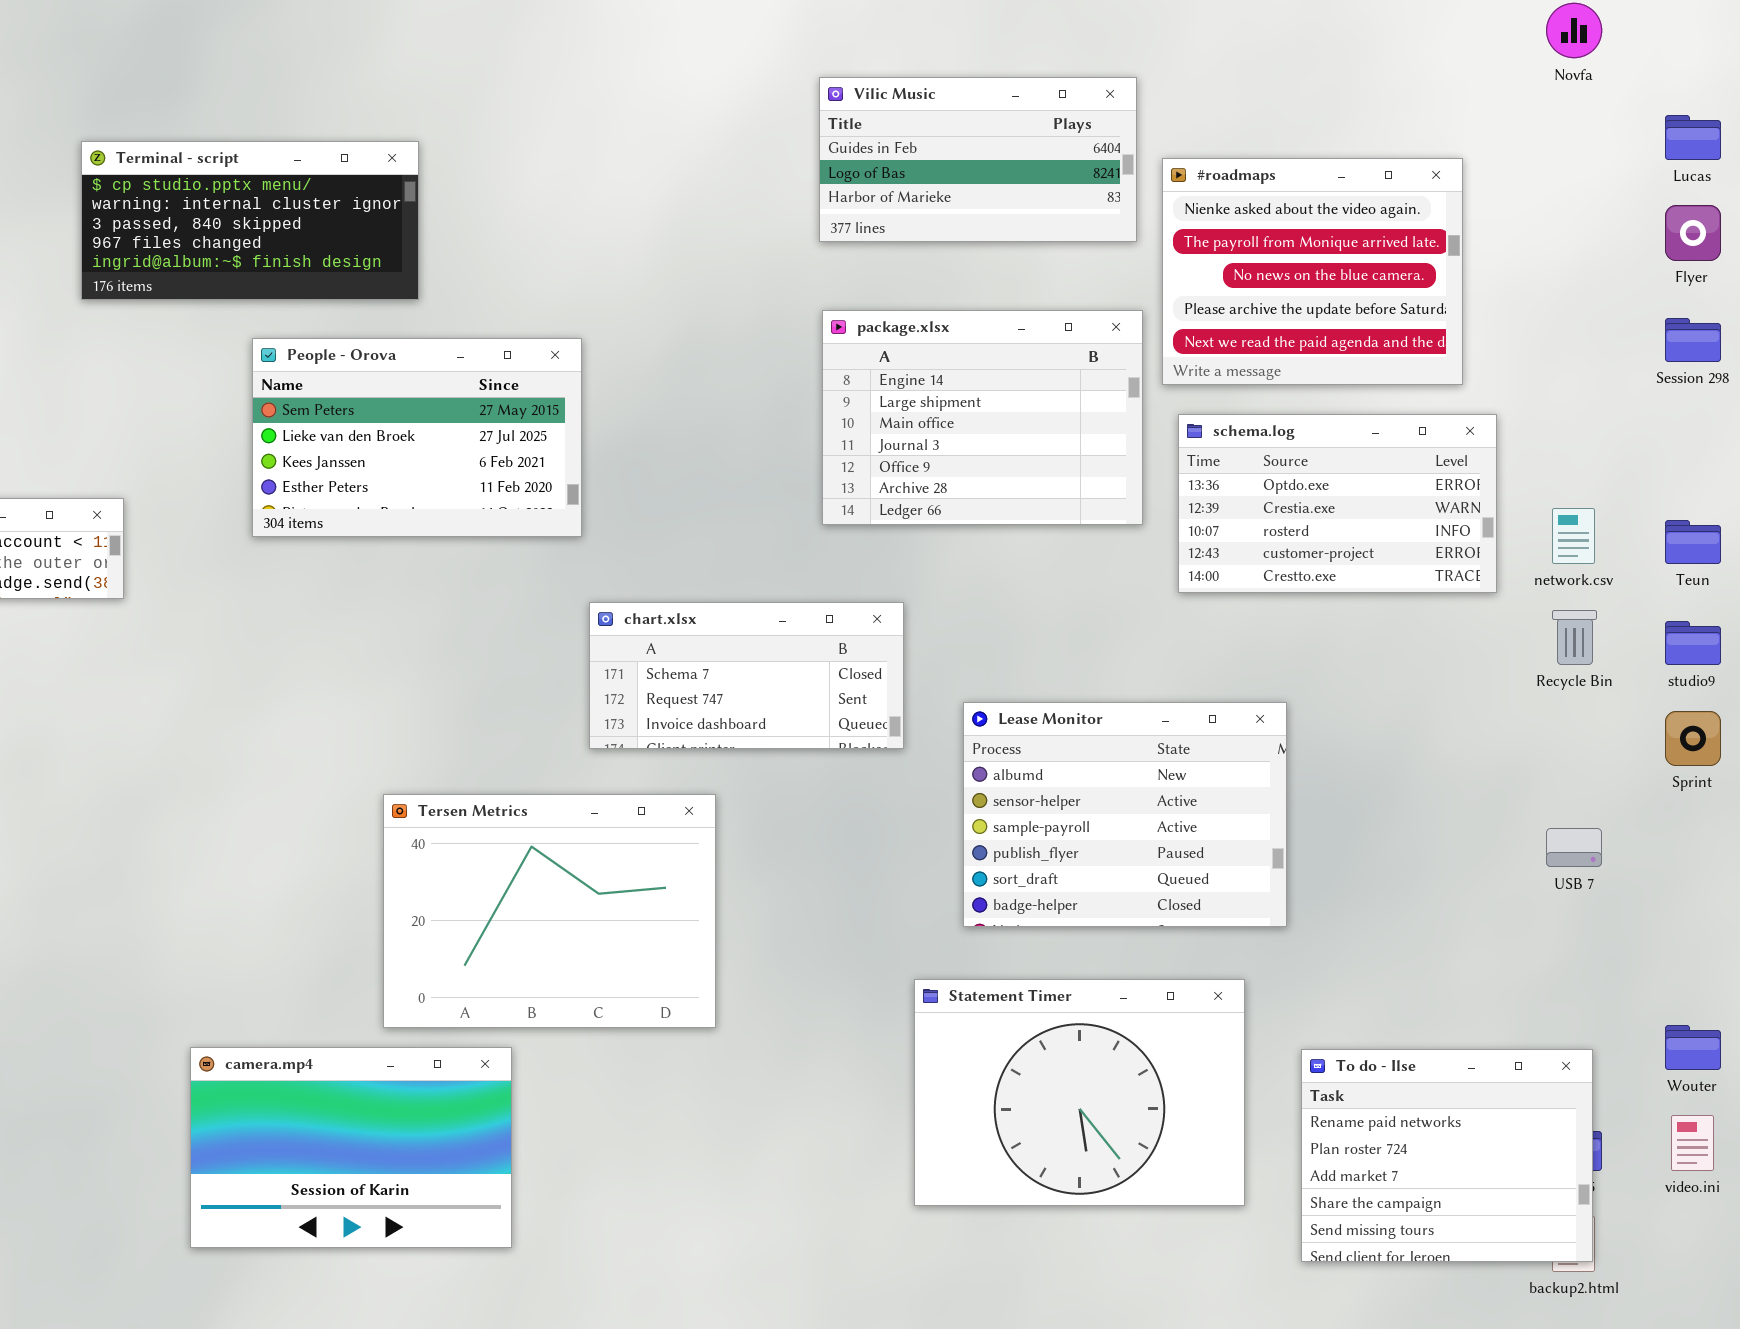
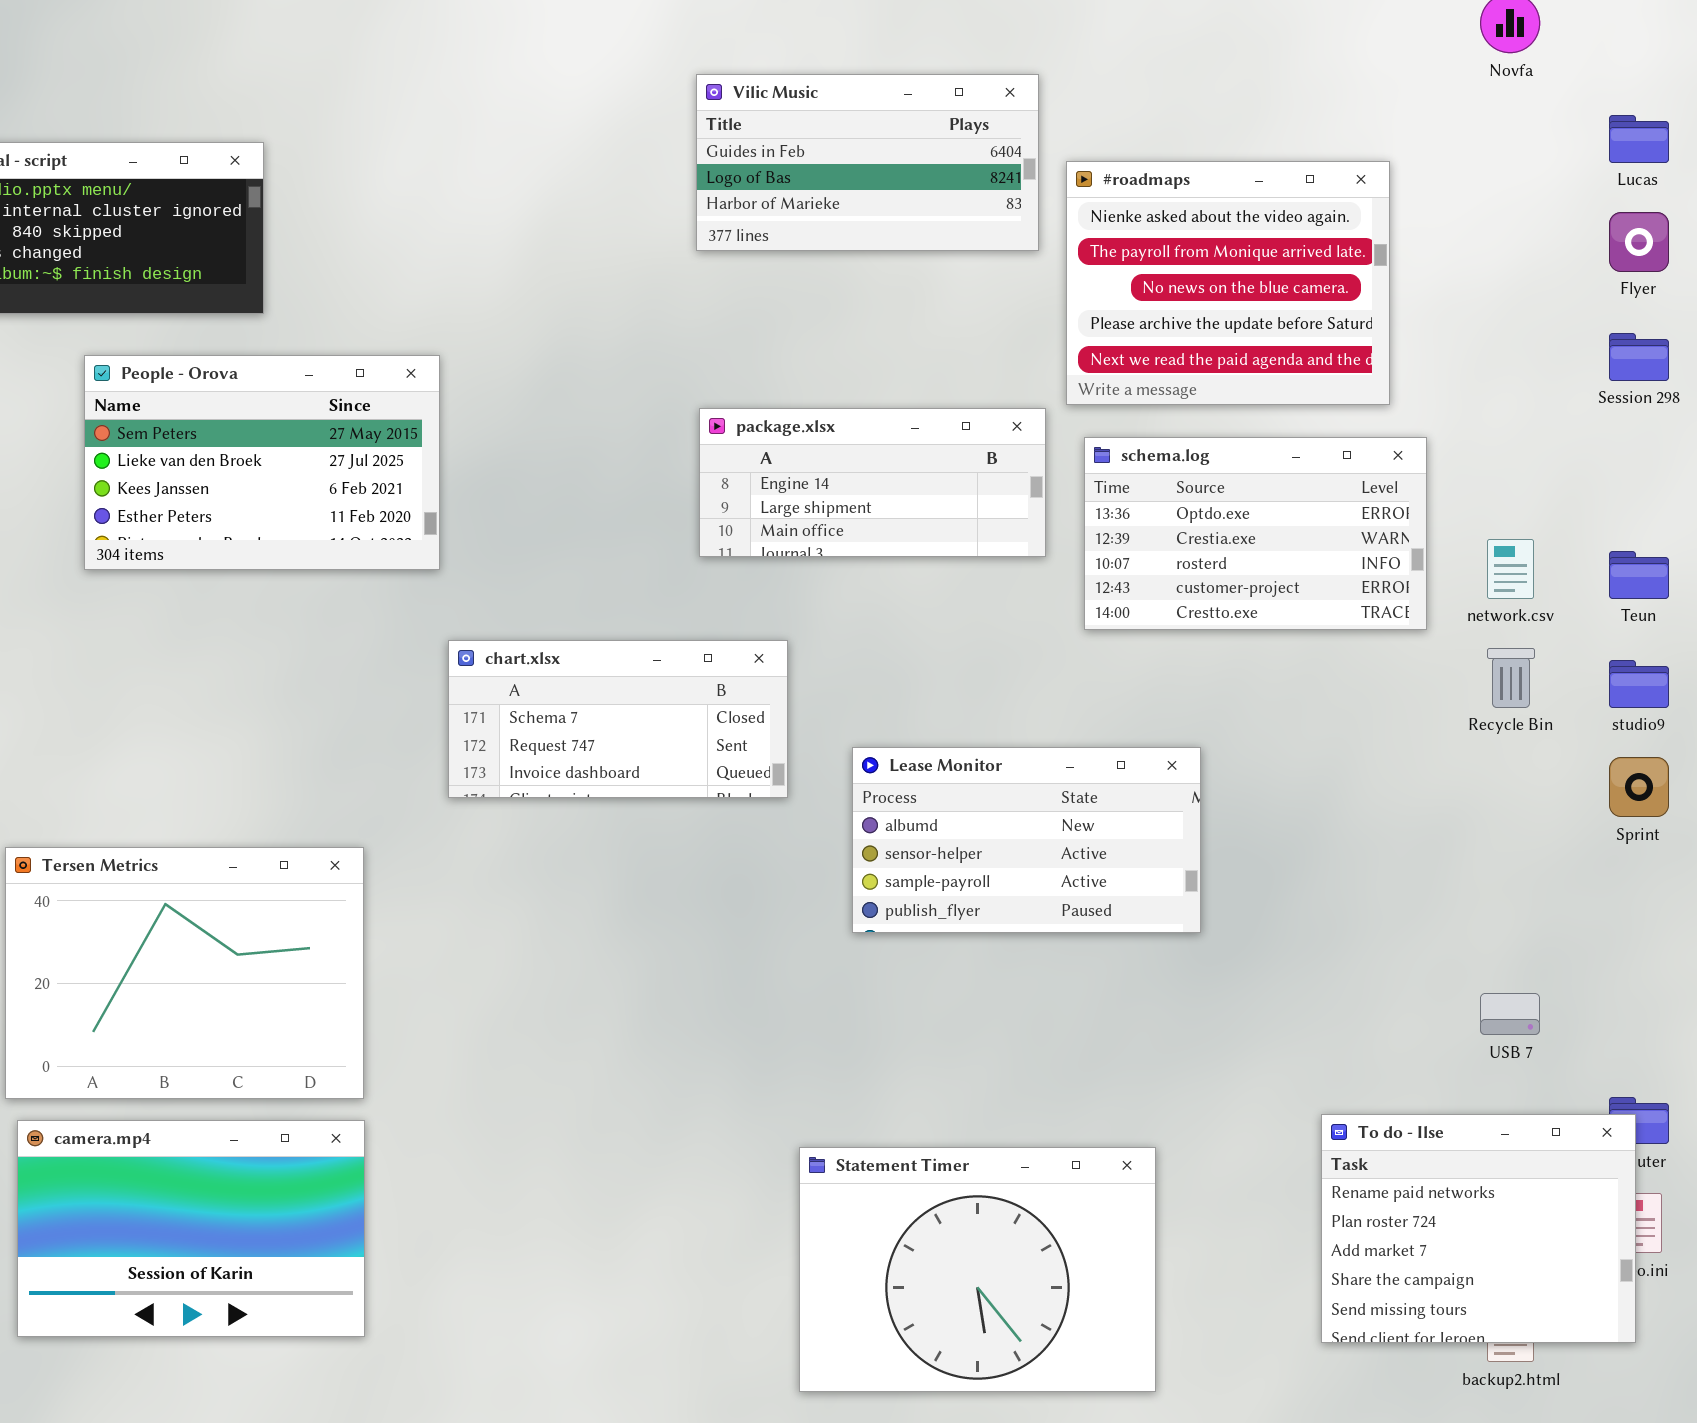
package.xlsx: [822,310,1143,525] -> [699,408,1046,557], resized
Lease Monitor: [963,702,1287,927] -> [852,747,1201,933], resized
Tersen Metrics: [383,794,716,1028] -> [5,847,364,1099], moved
USB 7: [1546,828,1602,867] -> [1480,993,1540,1035], moved
Statement Timer: [914,979,1245,1206] -> [799,1147,1156,1392], moved
To do - Ilse: [1301,1049,1593,1262] -> [1321,1114,1636,1343], moved

